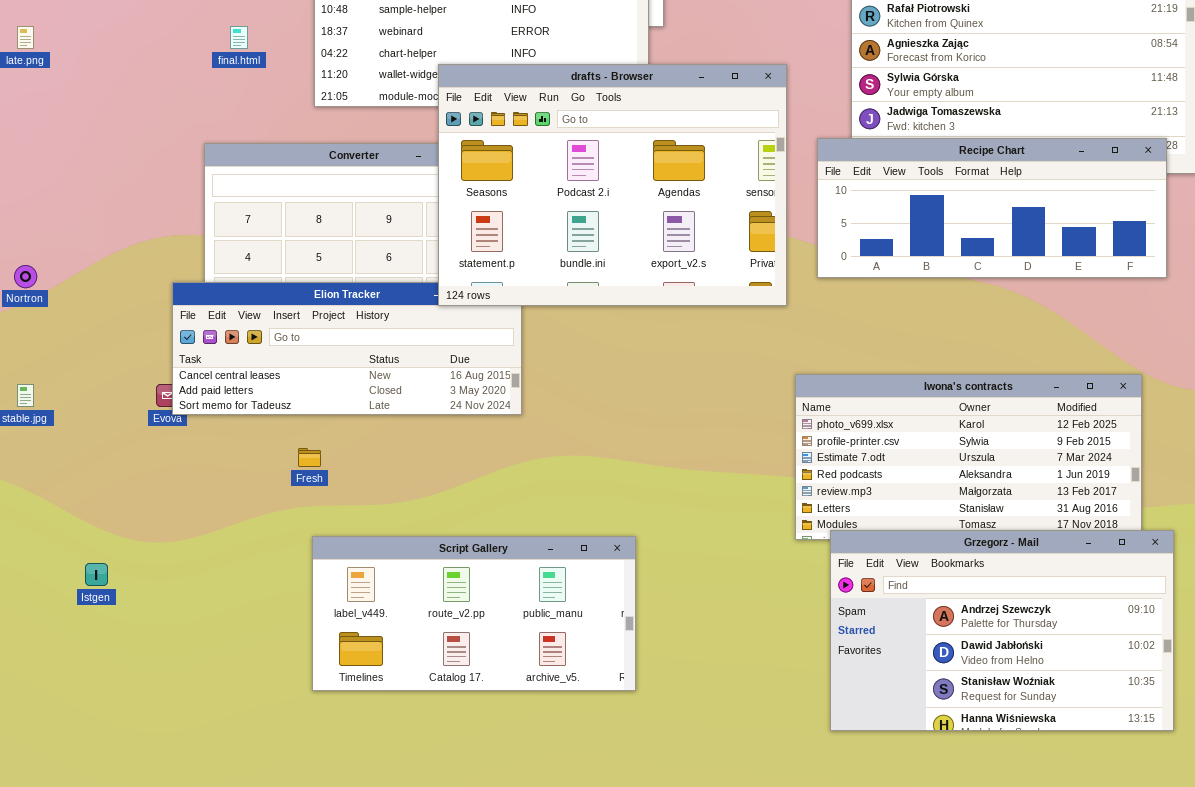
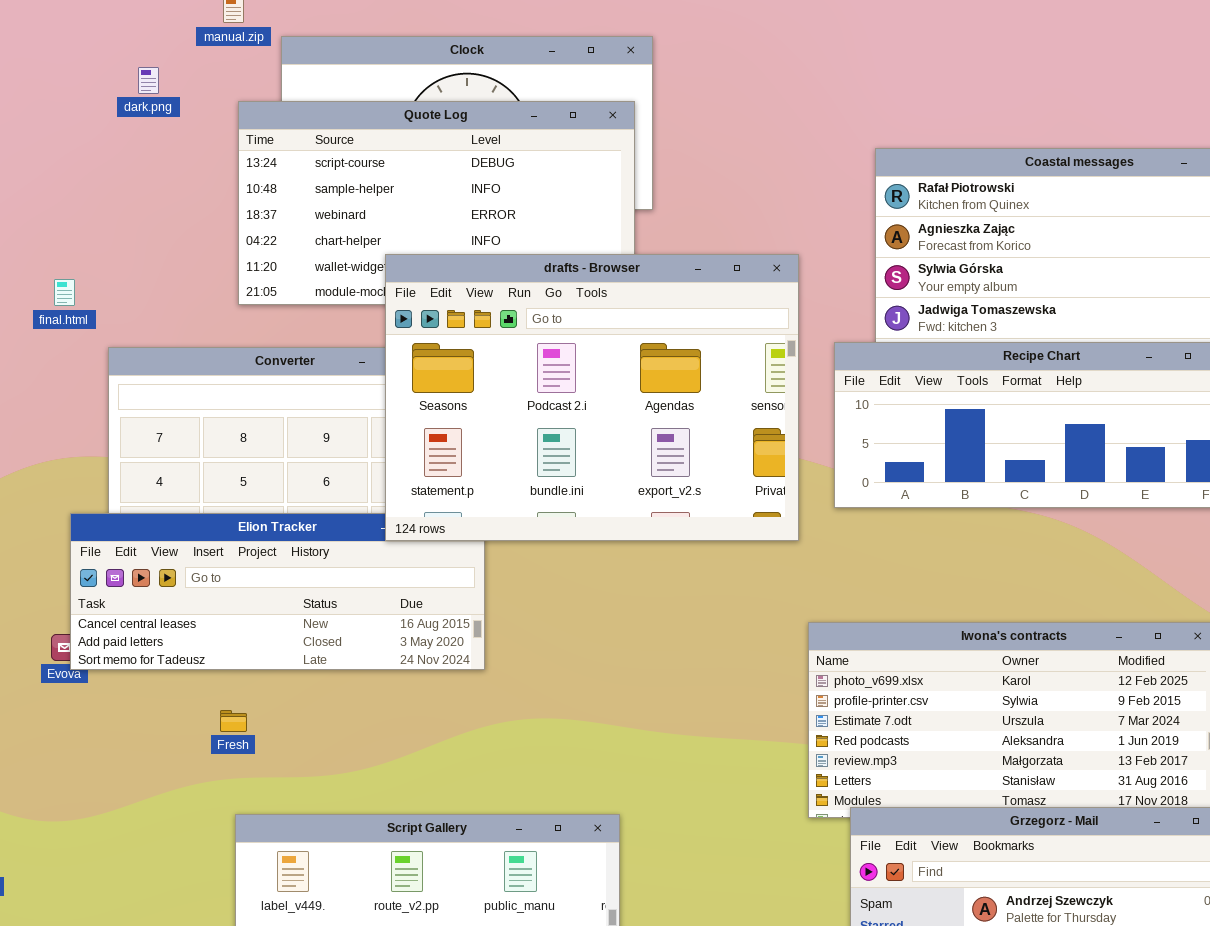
final.html: [230,26,248,49] -> [54,279,75,306], moved

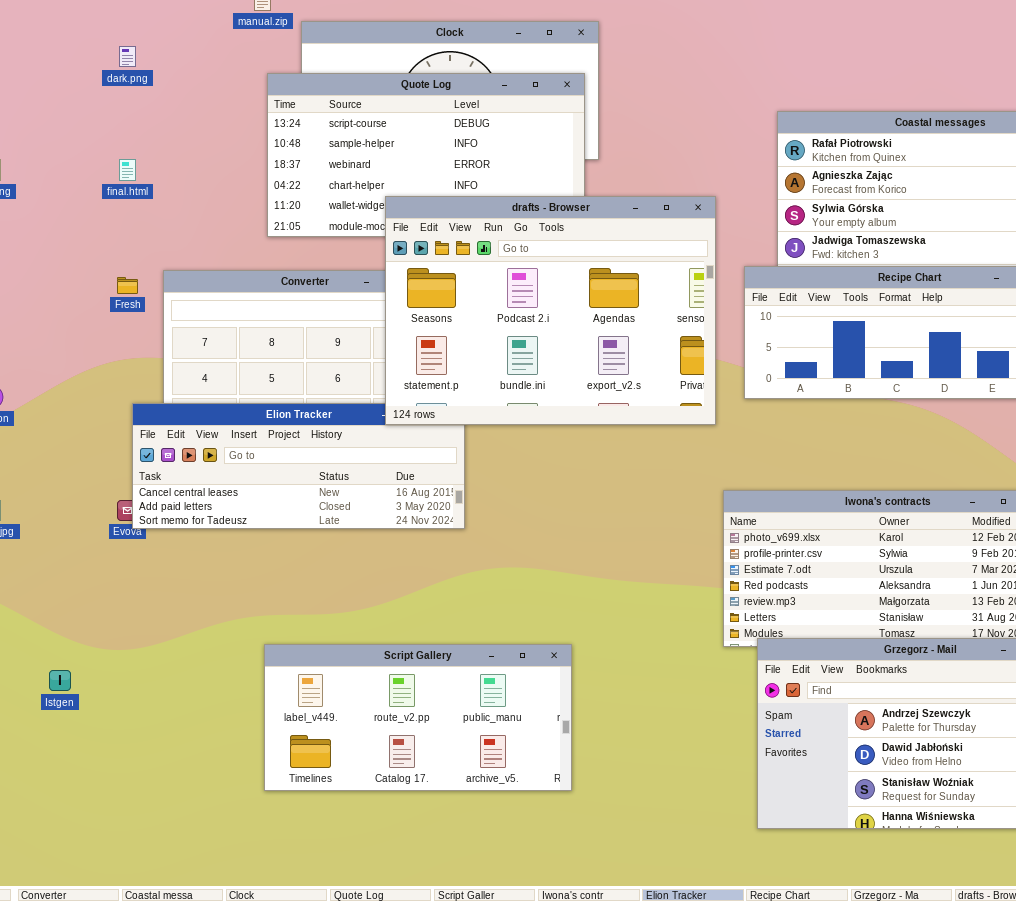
dark.png: [138,67,159,94] -> [119,46,136,67], moved
final.html: [54,279,75,306] -> [119,159,136,181], moved
Fresh: [220,710,247,732] -> [117,277,138,294], moved

